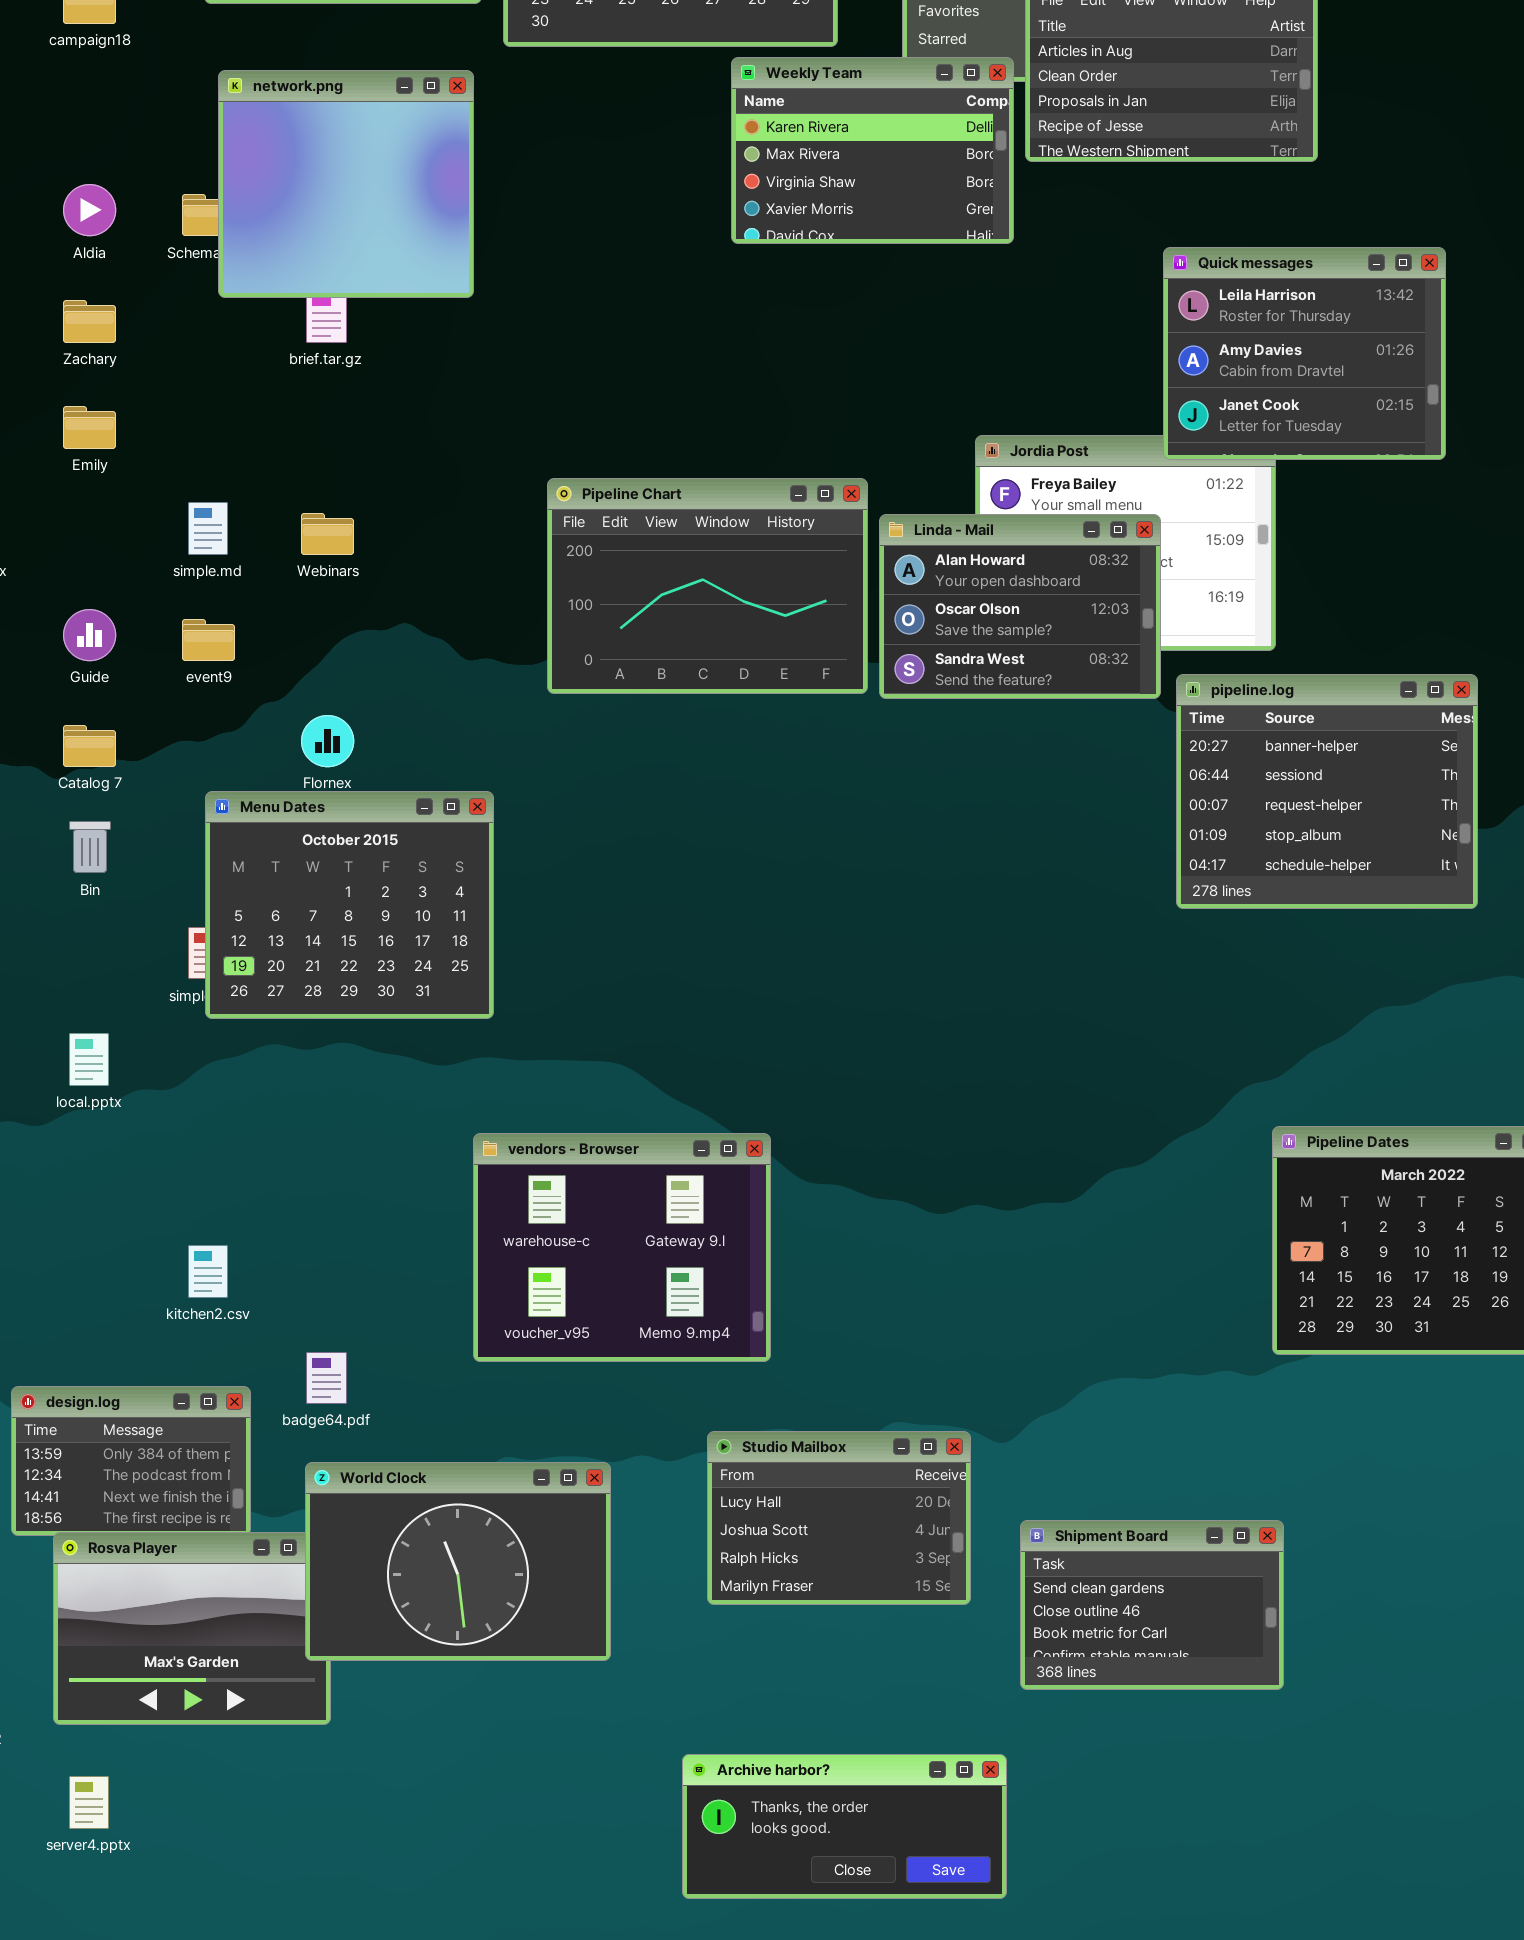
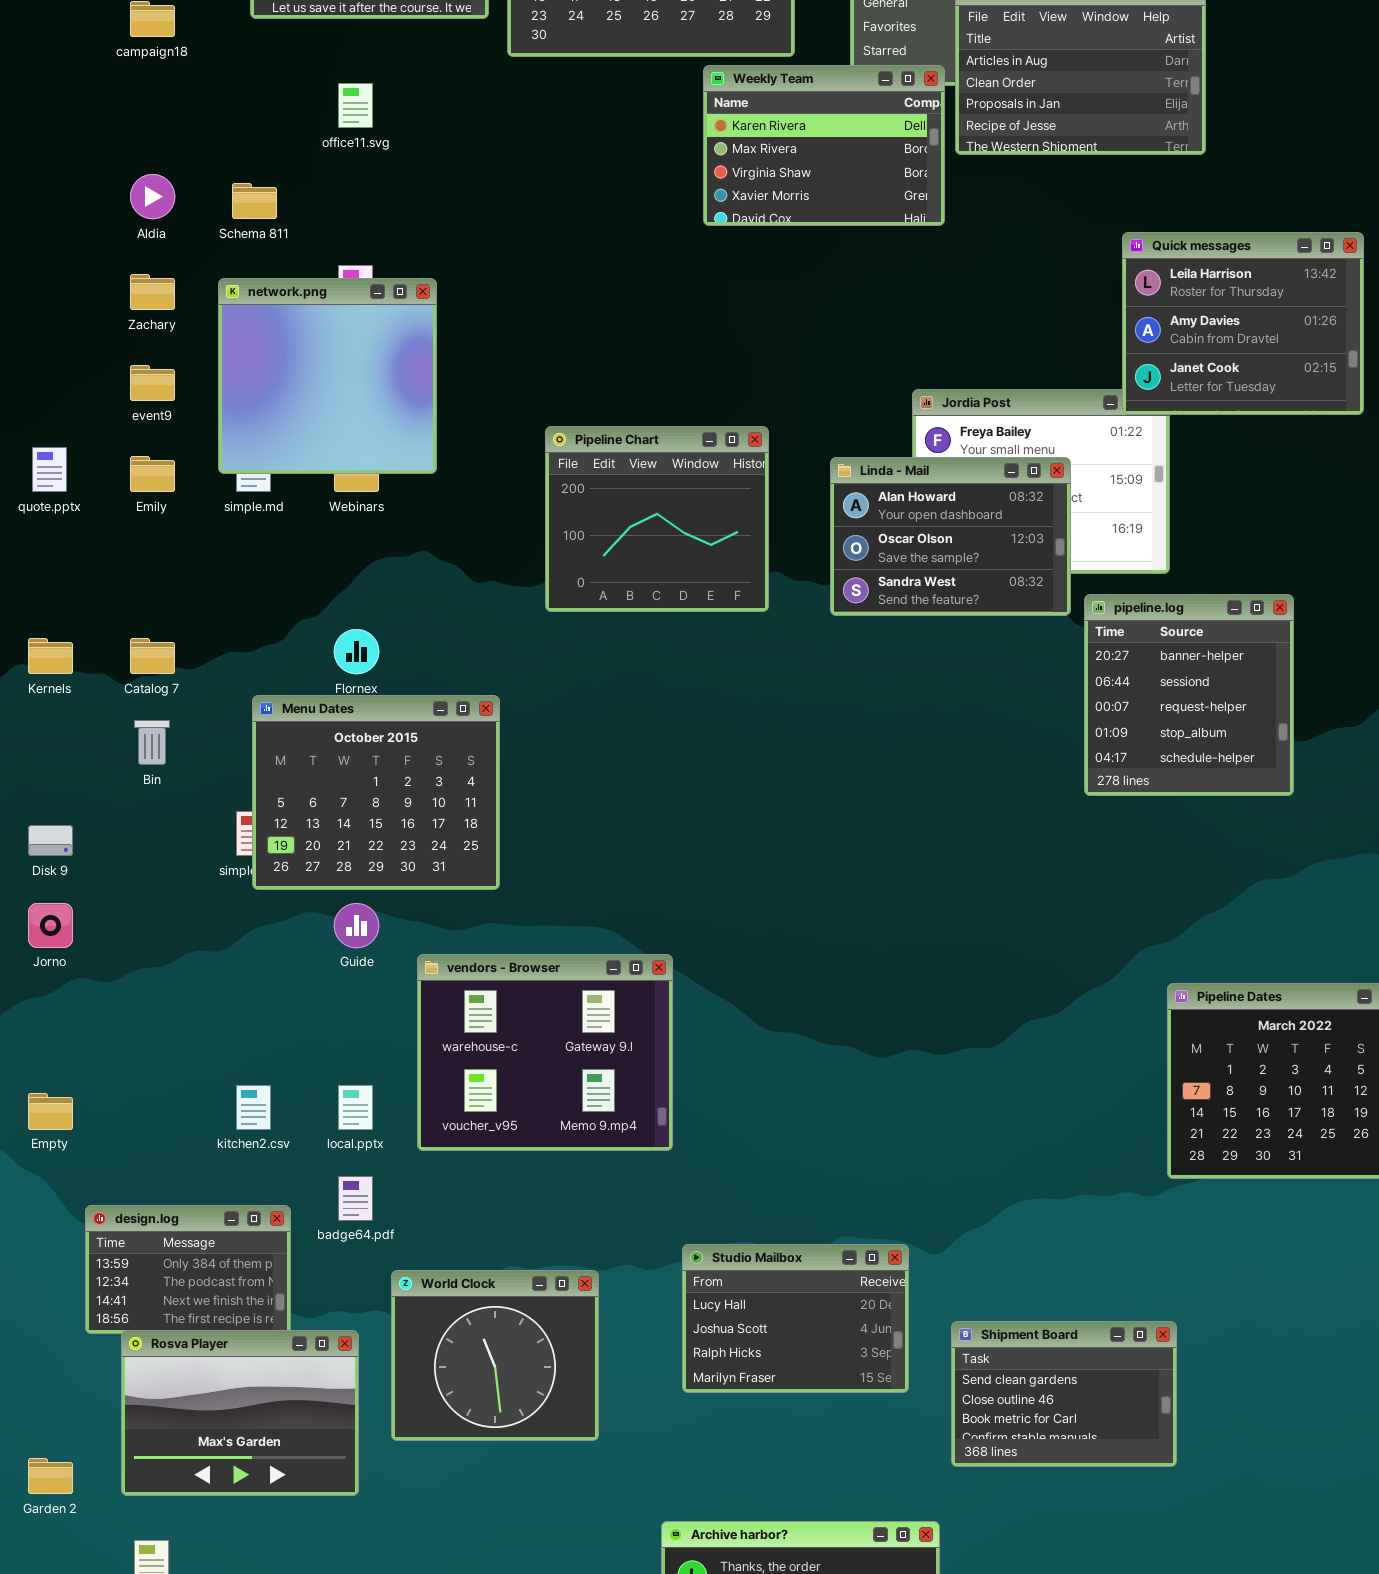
network.png: [218,70,474,298] -> [218,278,437,474], moved
Quick messages: [1163,247,1446,460] -> [1122,232,1364,415], moved
Emily: [63,406,116,449] -> [130,456,175,492], moved
Pipeline Chart: [547,478,868,694] -> [545,426,769,612], resized
Guide: [63,609,116,661] -> [334,903,379,948], moved
event9: [182,619,235,661] -> [130,365,175,401], moved
pipeline.log: [1176,674,1478,909] -> [1084,594,1294,796], resized
local.pptx: [69,1033,109,1086] -> [338,1085,373,1130], moved
vendors - Browser: [473,1133,771,1362] -> [417,954,673,1151], moved
World Clock: [305,1462,611,1661] -> [391,1270,599,1441], resized

